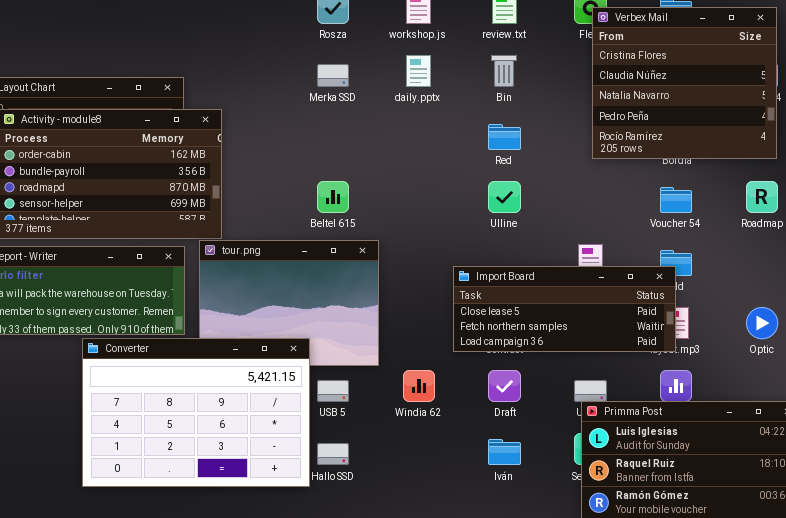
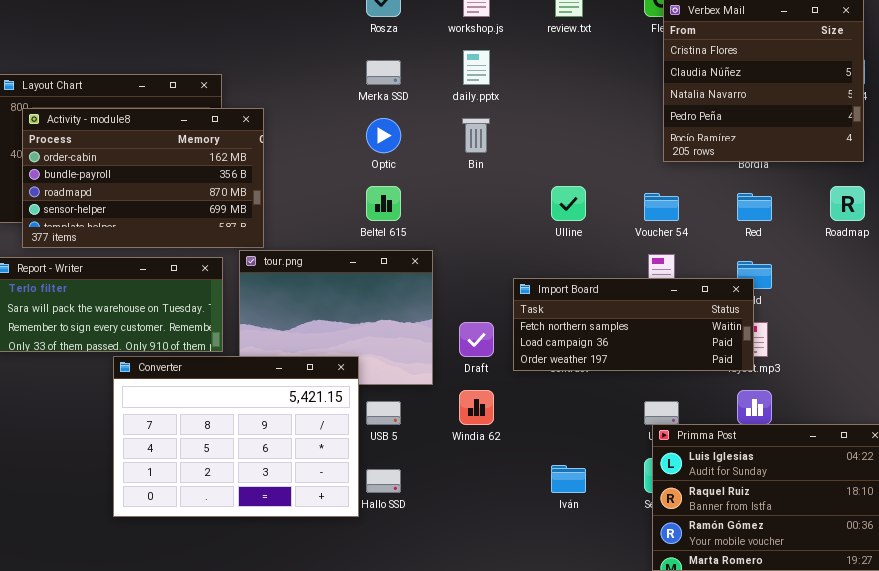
Bin: [491,55,517,87] -> [462,118,490,153], moved
Red: [488,124,521,150] -> [737,193,772,221], moved
Voucher 54: [660,187,692,213] -> [644,193,679,221], moved
Import Board: [453,266,676,352] -> [513,278,754,371], scrolled down 1 row
Optic: [746,307,778,339] -> [366,118,401,153], moved
Draft: [488,370,521,402] -> [459,322,494,357], moved

